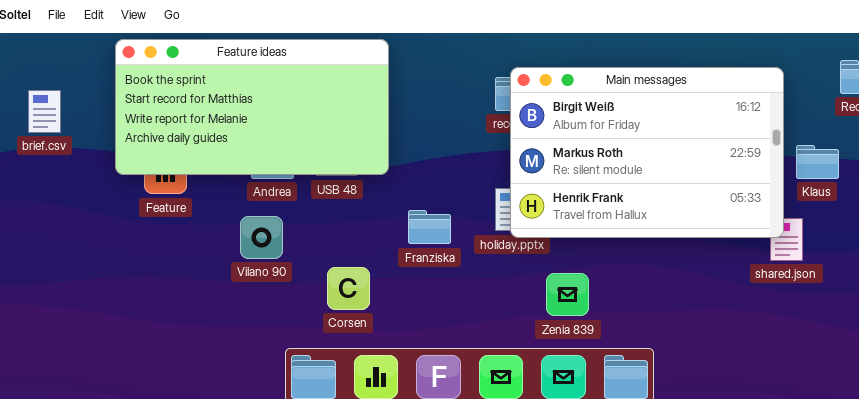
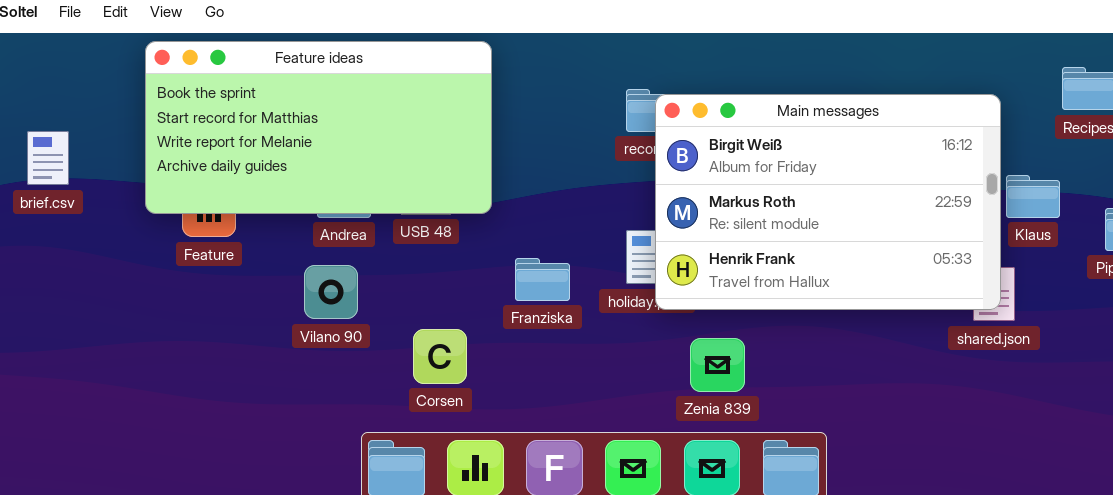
Main messages: [510,67,784,238] -> [655,94,1001,310], moved
brief.csv: [28,90,61,133] -> [27,131,69,185], moved

